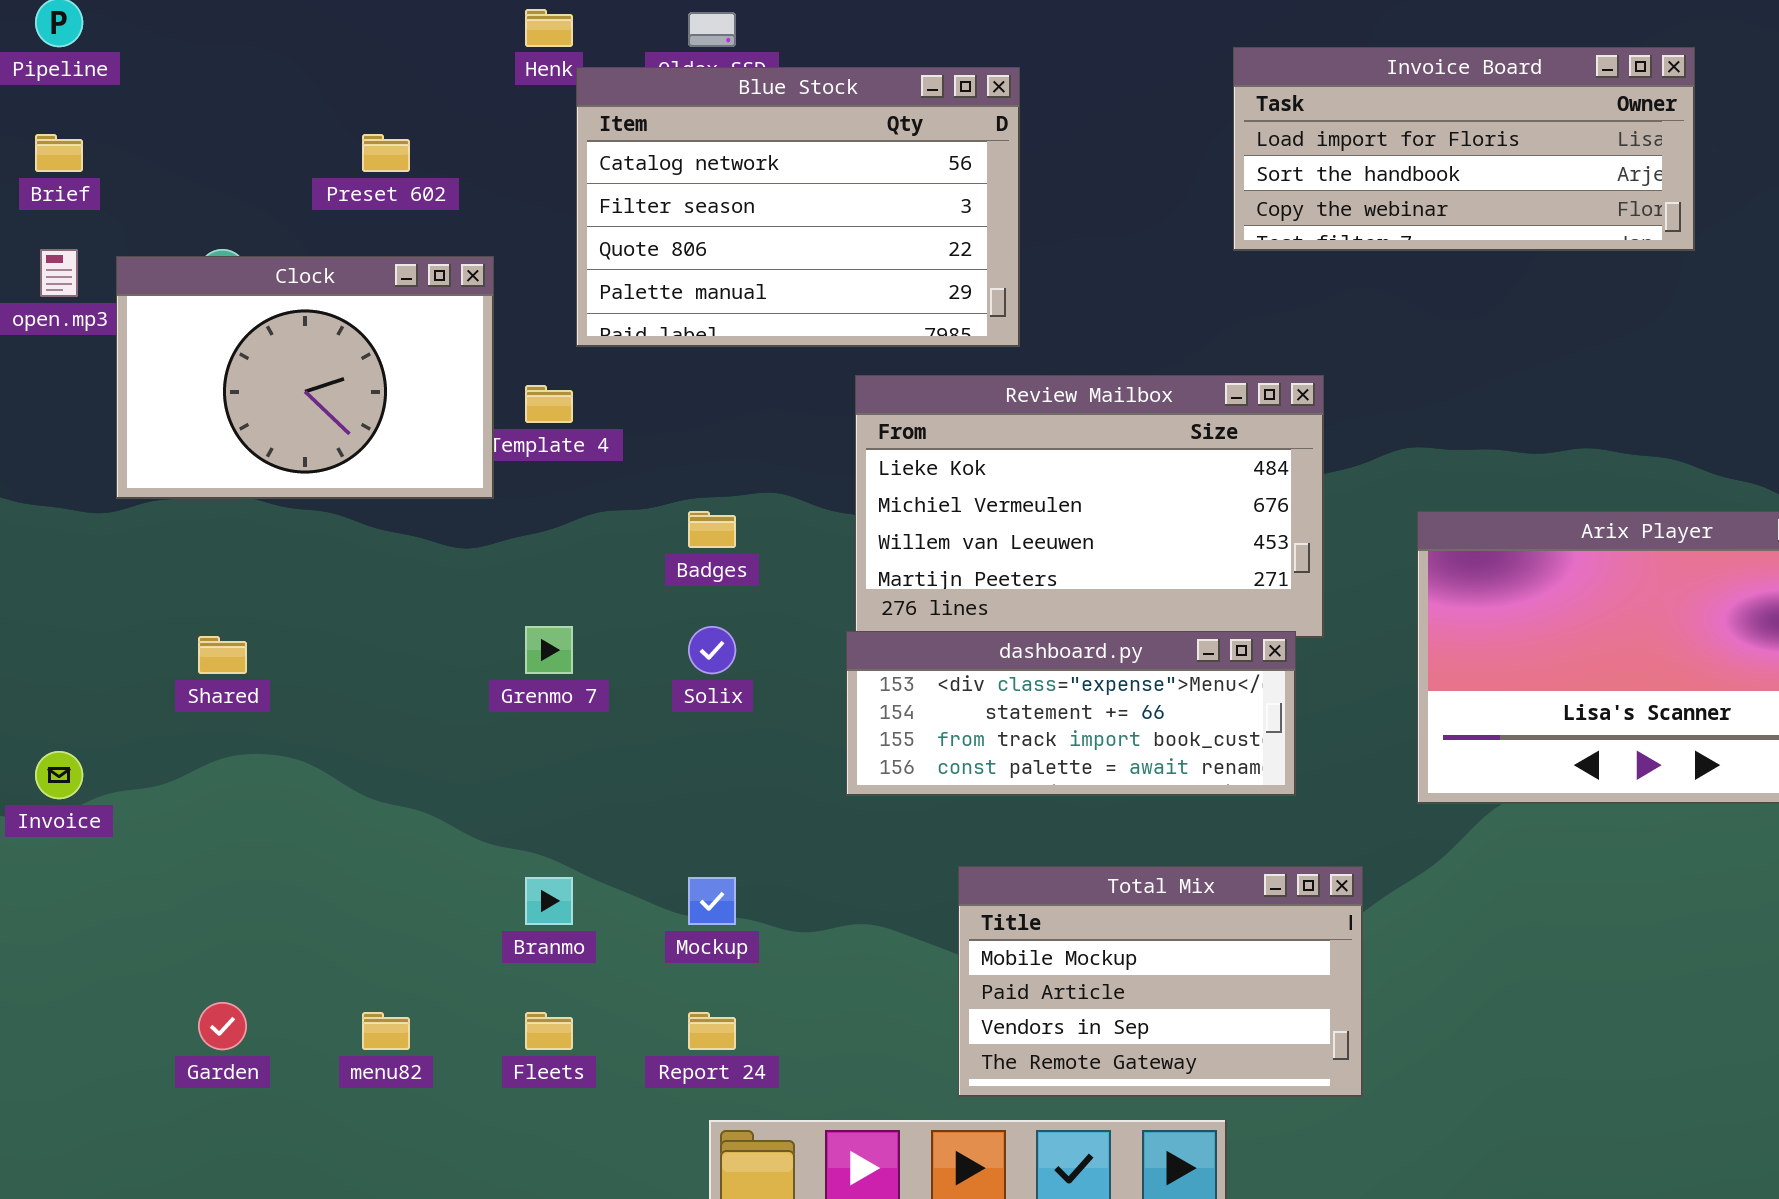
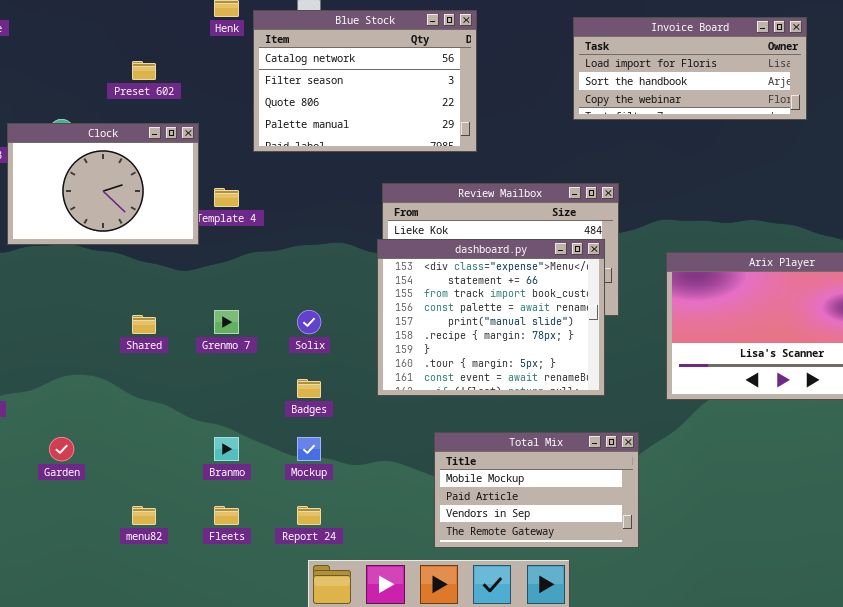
Blue Stock: [576,67,1020,347] -> [253,10,477,152], moved
Badges: [688,511,736,548] -> [297,379,321,398], moved
dashboard.py: [846,631,1296,796] -> [377,239,605,396], resized
Shared: [198,636,247,674] -> [132,315,156,334], moved
Garden: [198,1002,247,1050] -> [49,437,74,461], moved

